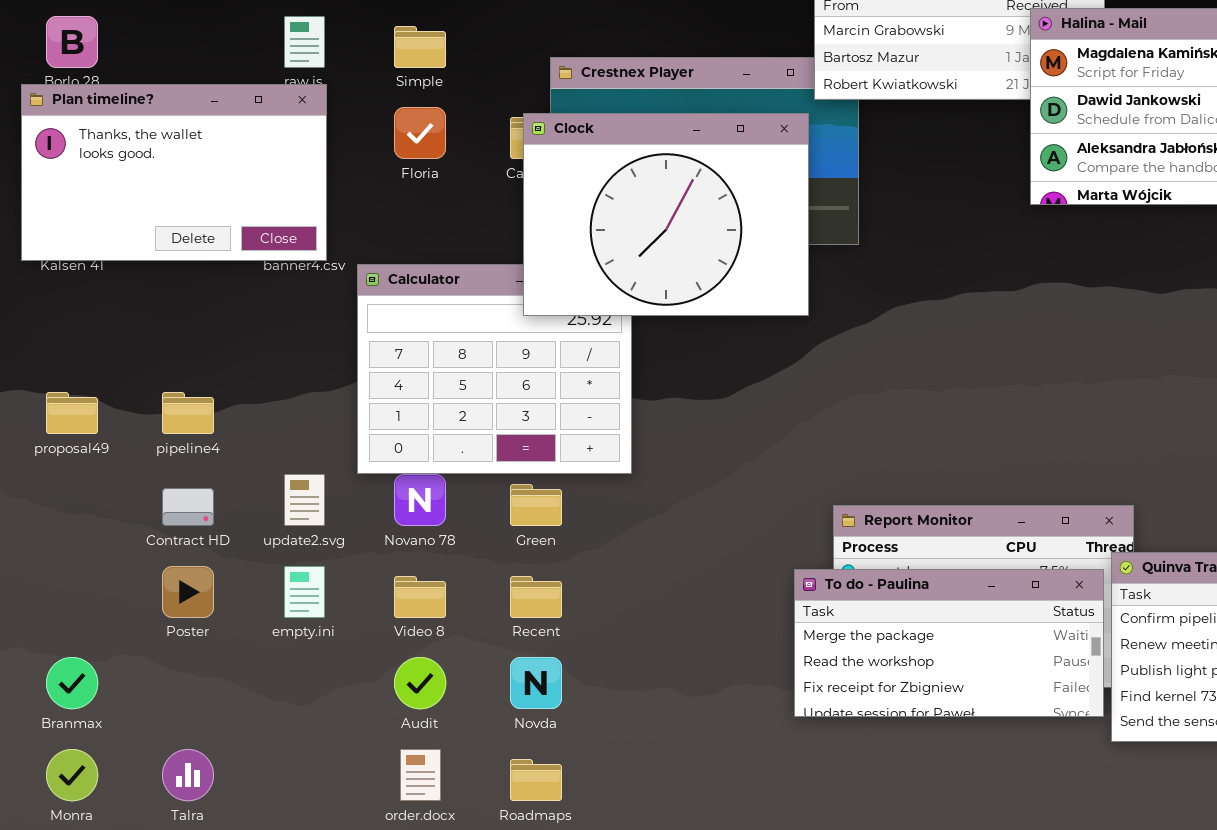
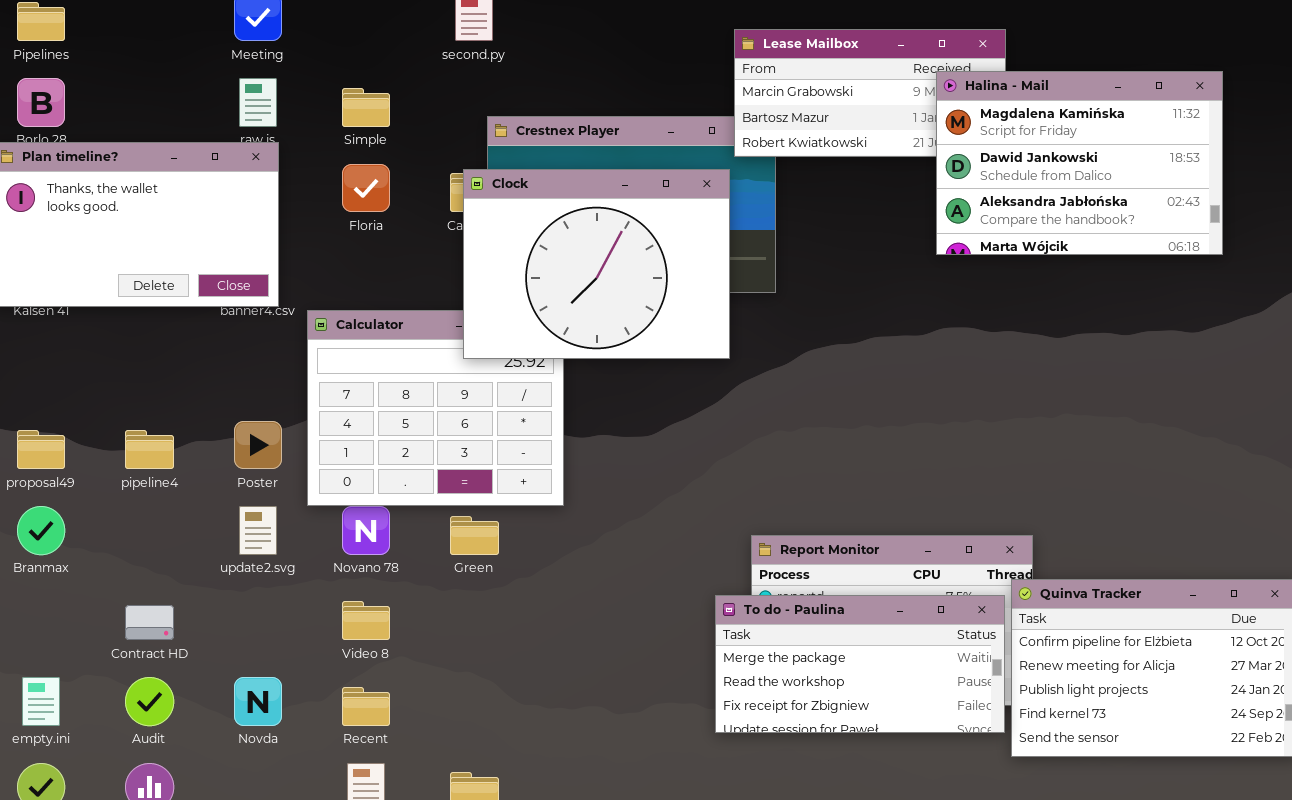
Contract HD: [162,488,214,526] -> [125,605,174,640], moved
Poster: [162,566,214,618] -> [234,421,282,469], moved
empty.ini: [284,566,325,618] -> [22,677,60,726], moved
Recent: [510,576,562,618] -> [342,687,390,726], moved
Branmax: [46,657,98,709] -> [17,506,65,555], moved
Audit: [394,657,446,709] -> [125,677,174,726], moved
Novda: [510,657,562,709] -> [234,677,282,726], moved

